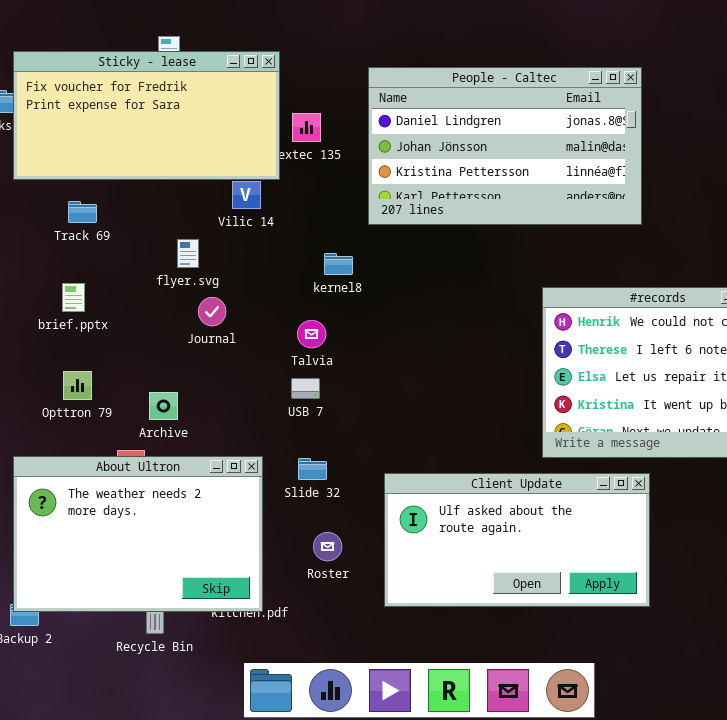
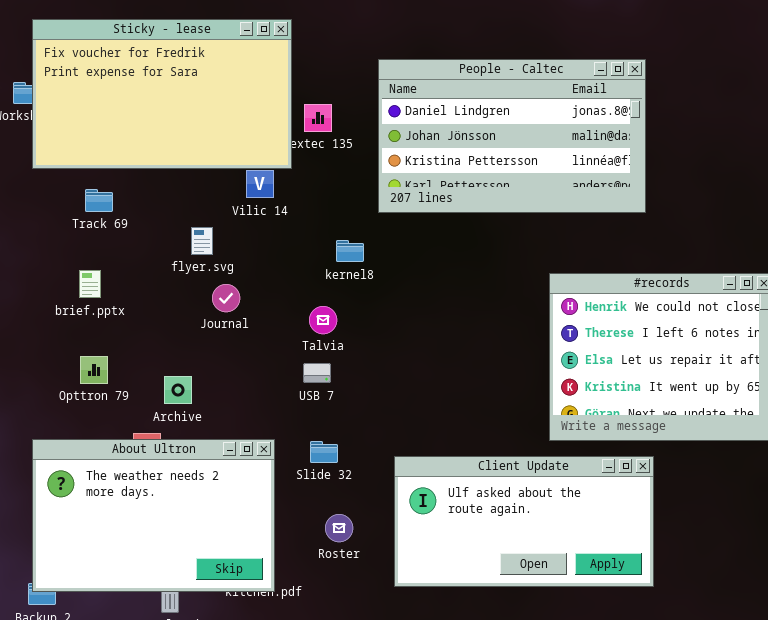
Sticky - lease: [13,51,280,180] -> [32,19,292,169], resized

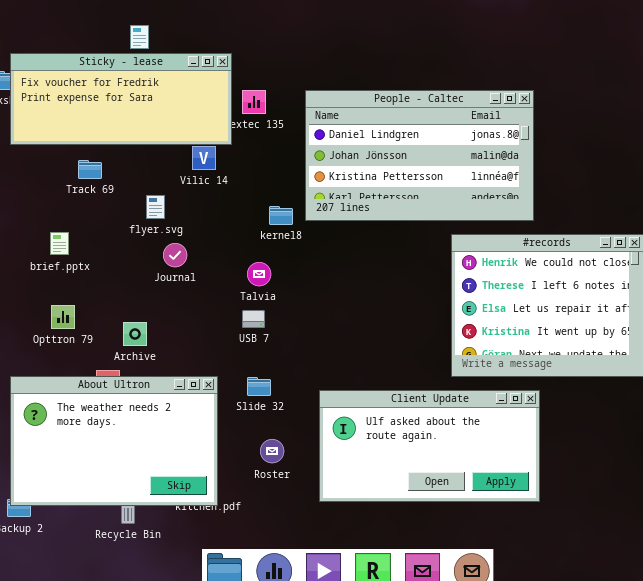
Sticky - lease: [32,19,292,169] -> [10,53,232,145], resized
People - Caltec: [378,59,646,213] -> [305,90,534,221], moved
Track 69: [85,189,113,212] -> [78,160,102,179], moved

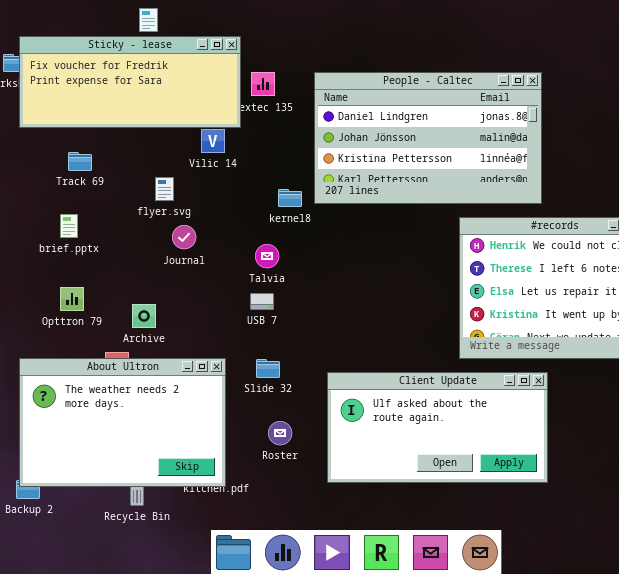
Track 69: [78,160,102,179] -> [68,152,92,171], moved

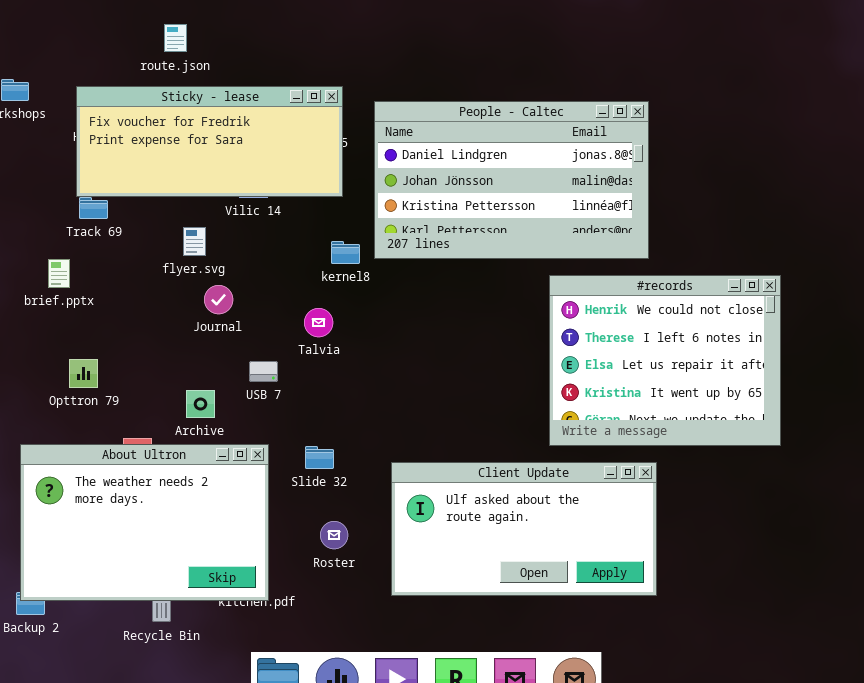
Sticky - lease: [19,36,241,128] -> [76,86,343,197], moved
brief.pptx: [60,214,78,238] -> [48,259,70,288], moved
USB 7: [250,293,274,310] -> [249,361,278,382], moved
Archive: [132,304,156,328] -> [186,390,215,418], moved

